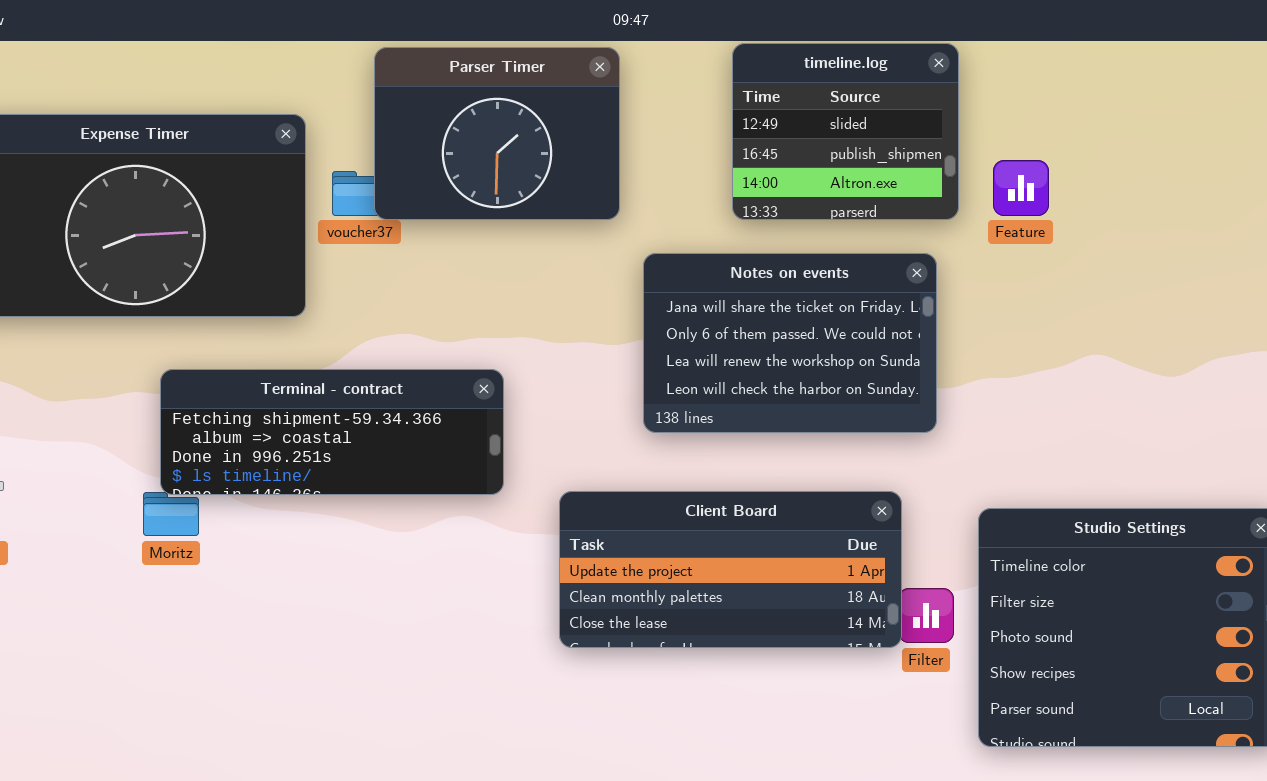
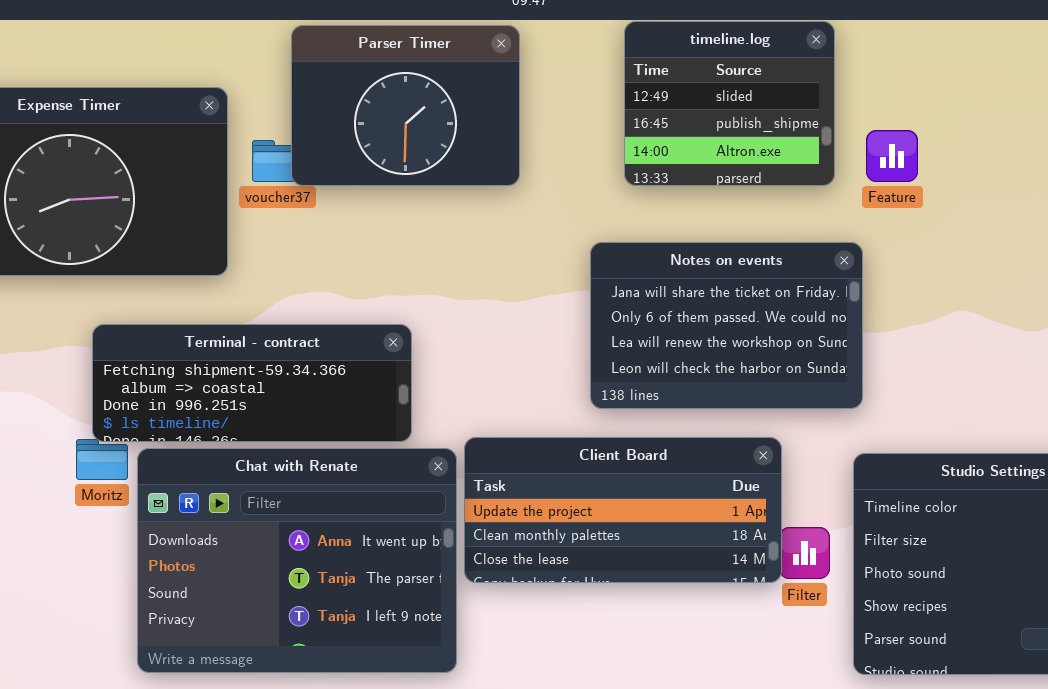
Notes on events: [643,253,937,433] -> [590,242,863,409], moved
Chat with Renate: none -> [137,448,457,673], opened

